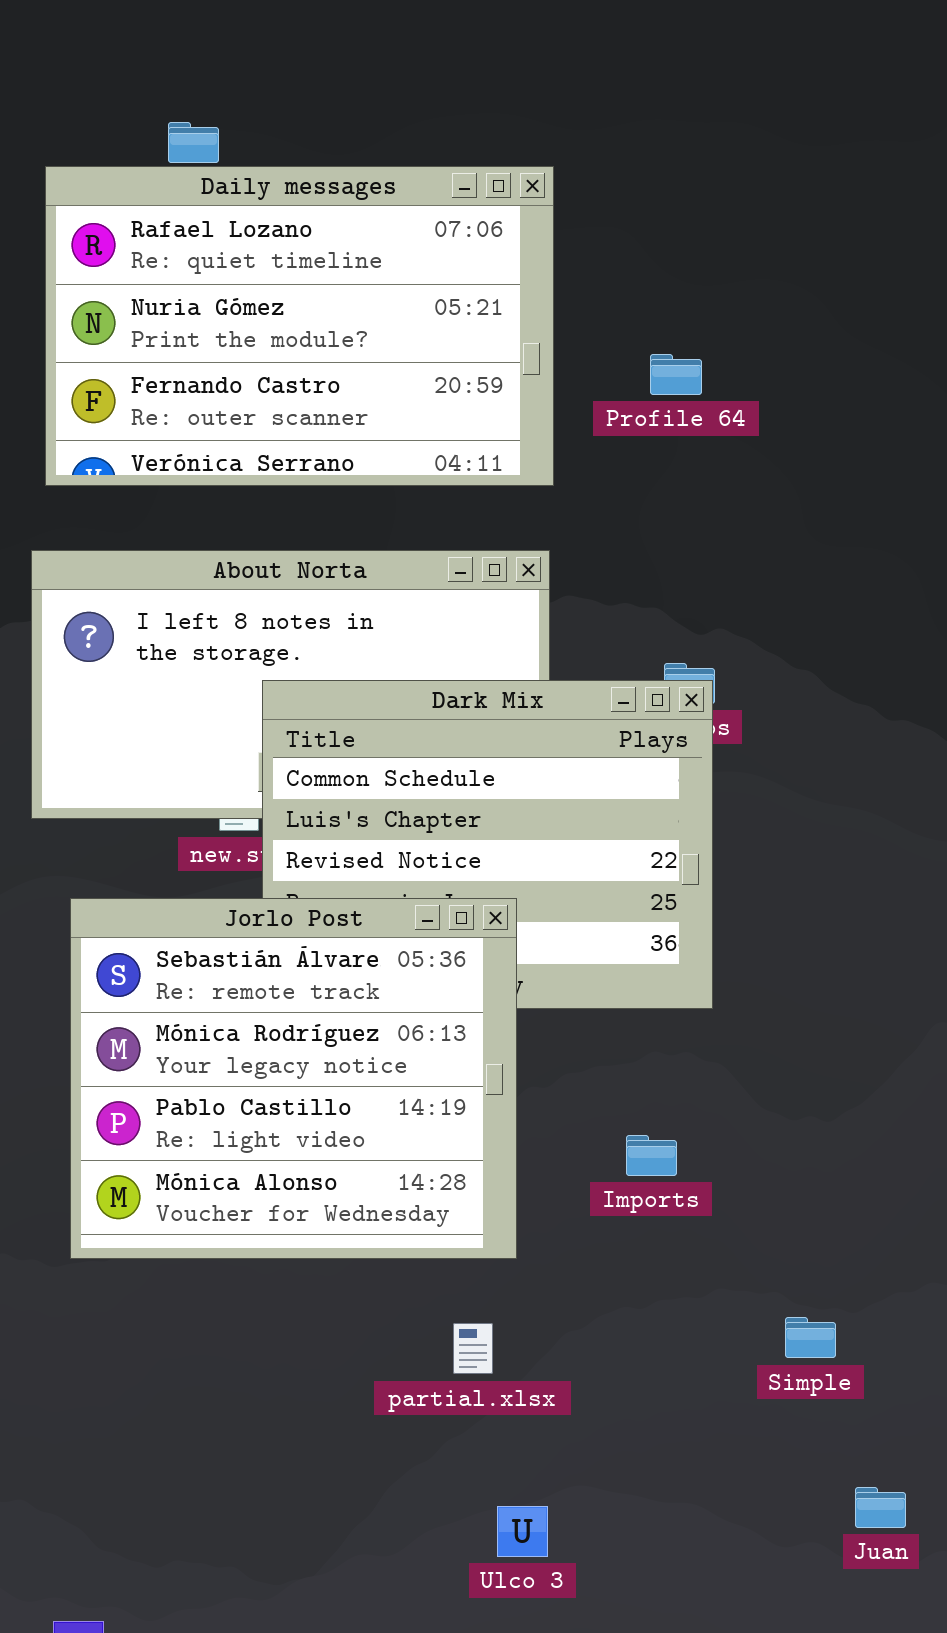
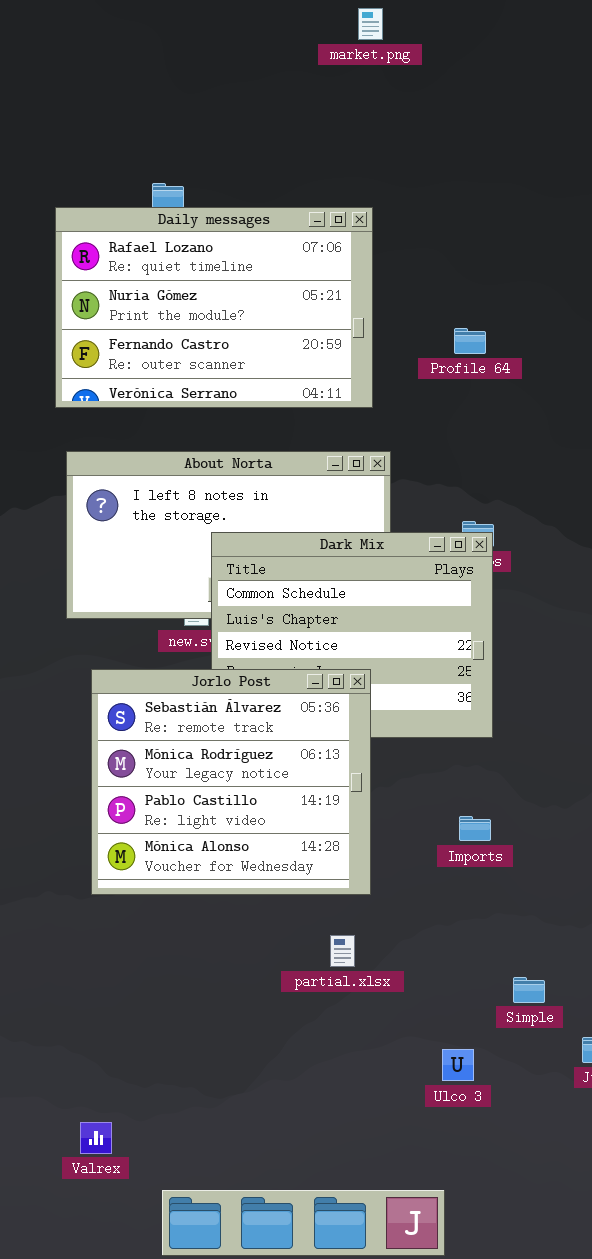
Daily messages: [45,166,554,486] -> [55,207,373,408], moved
Imports: [626,1135,677,1176] -> [459,816,491,841], moved
Simple: [785,1317,836,1358] -> [513,977,545,1003], moved
Ulco 3: [497,1506,548,1557] -> [442,1049,474,1081], moved

